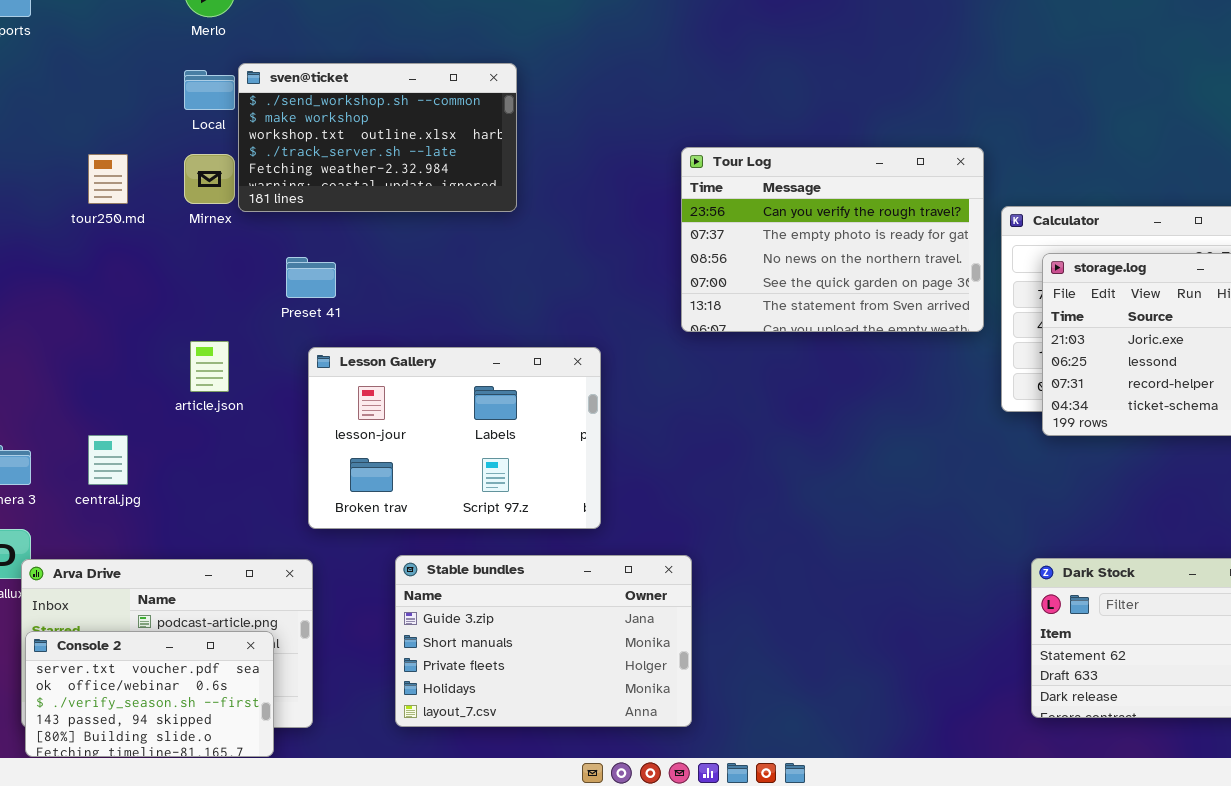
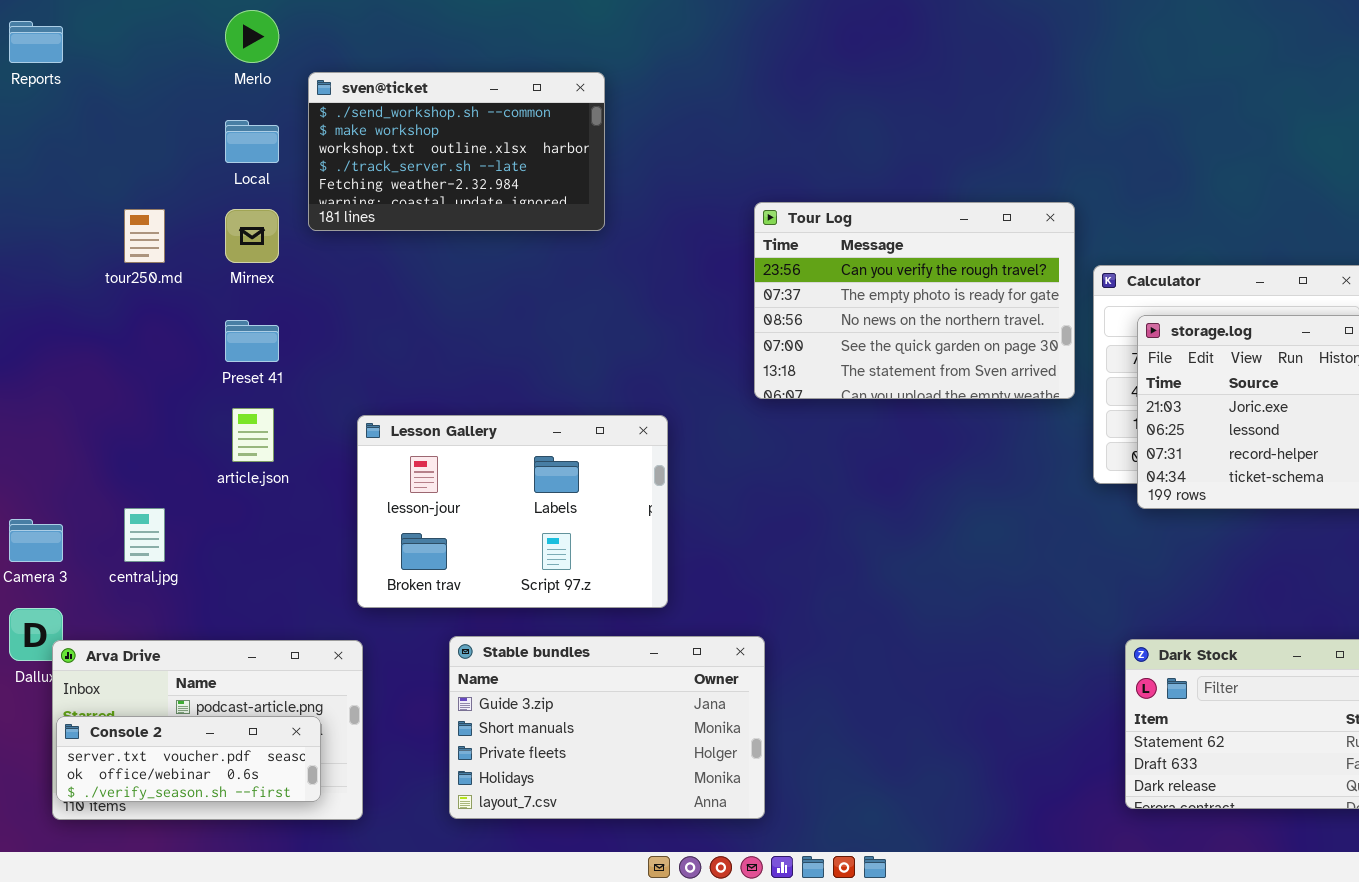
sven@ticket: [238,63,517,212] -> [308,72,605,231], moved
Preset 41: [286,257,336,298] -> [225,320,279,362], moved
Console 2: [25,631,274,757] -> [56,716,321,802], resized

